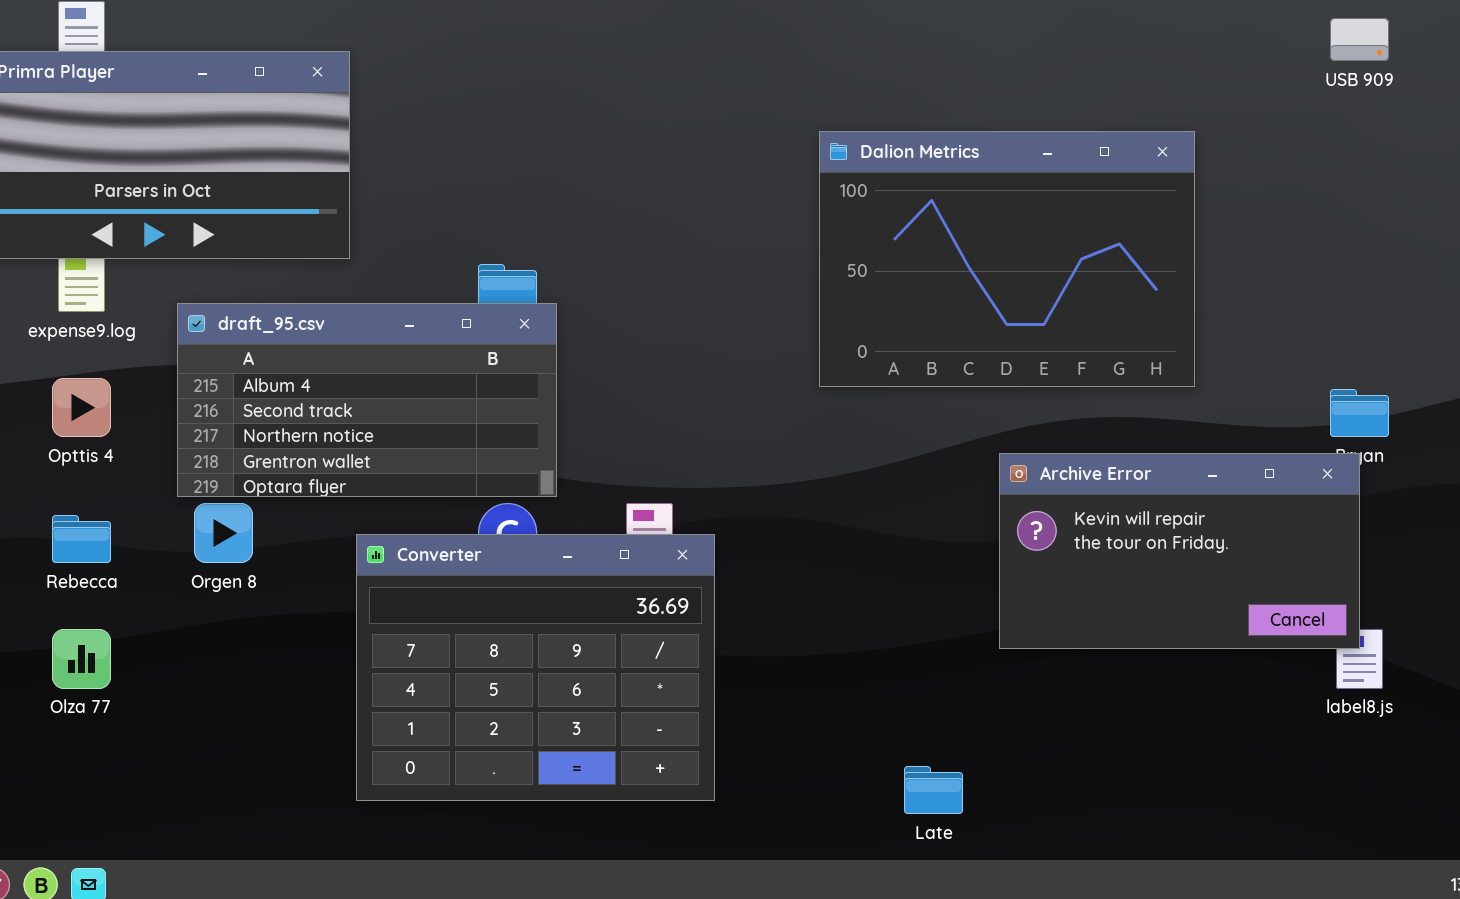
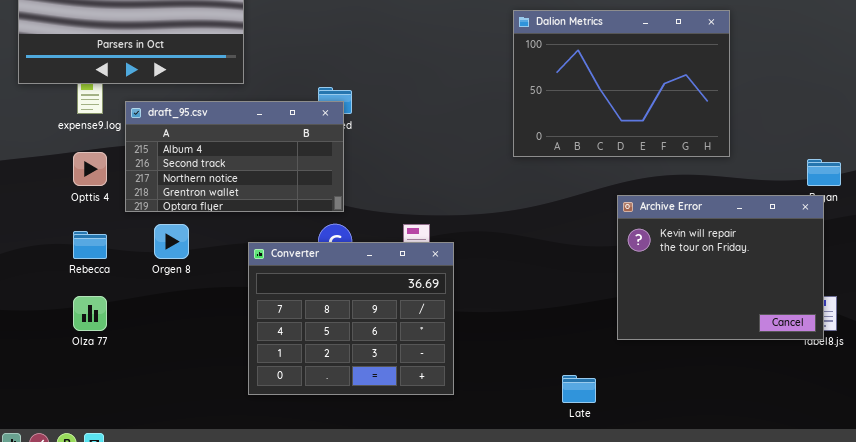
draft_95.csv: [177,303,557,497] -> [125,101,344,212], moved
Archive Error: [999,453,1360,649] -> [617,195,824,340], resized

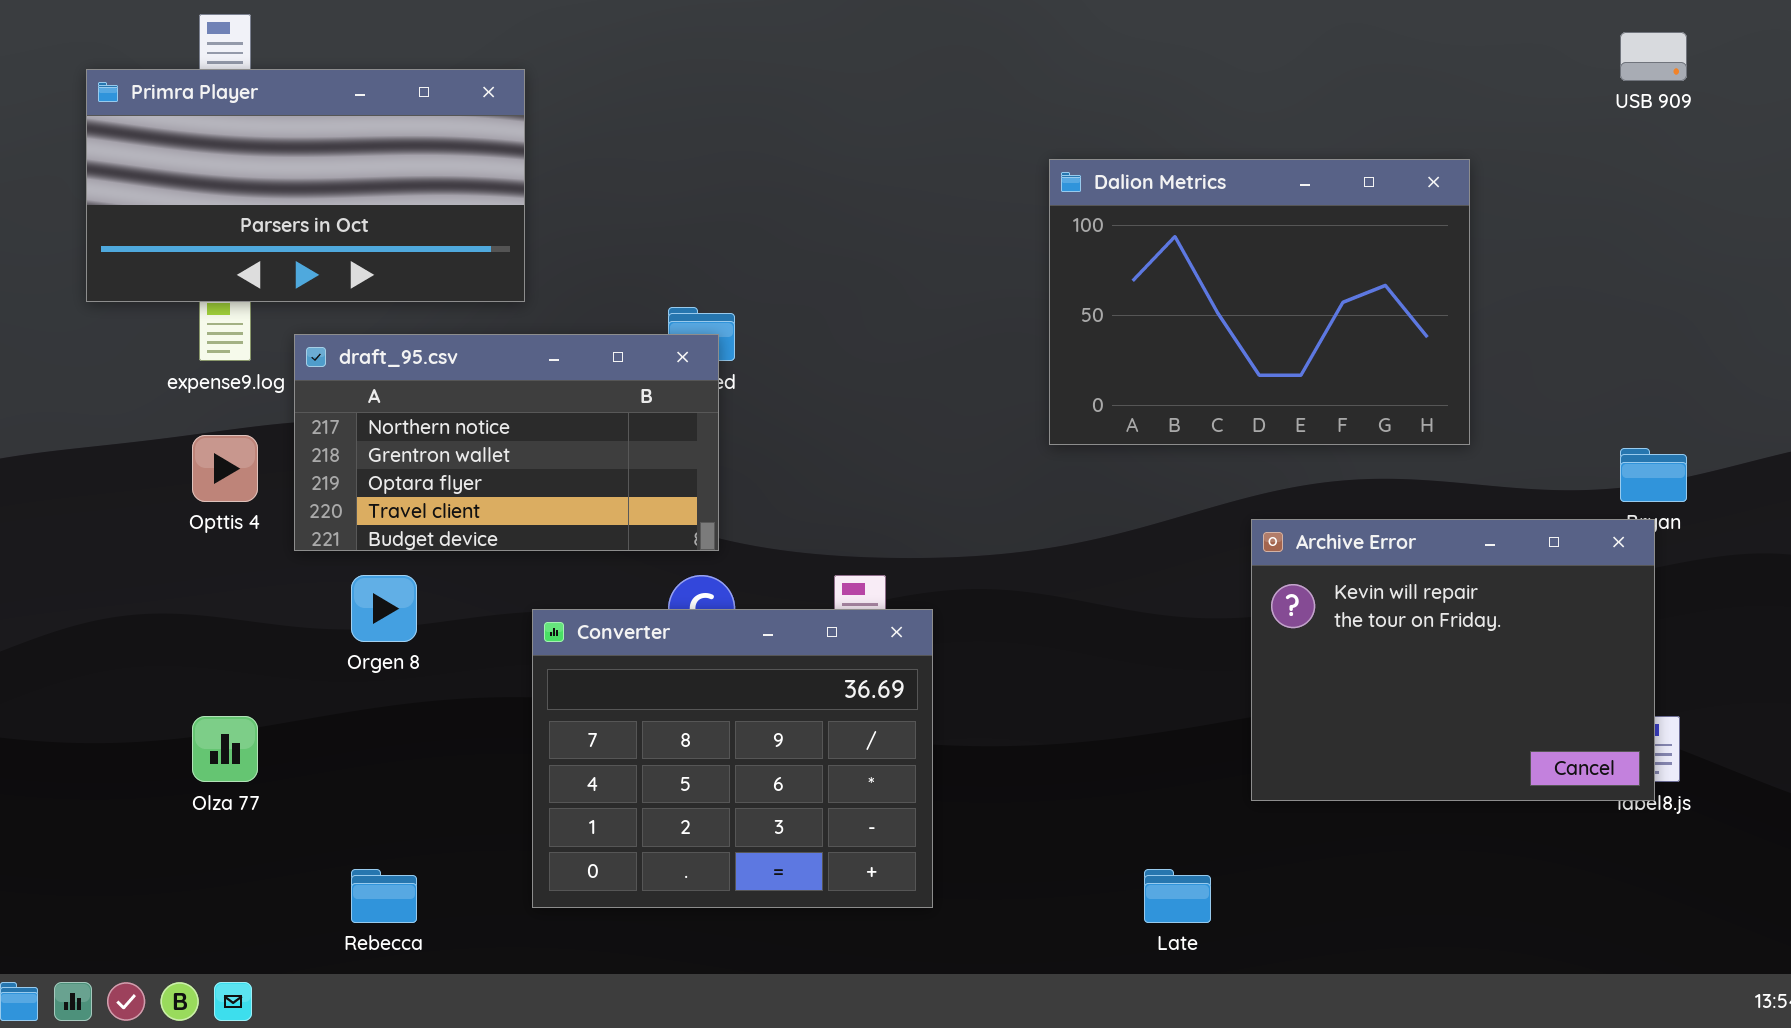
draft_95.csv: [125,101,344,212] -> [294,334,719,551], scrolled down 2 rows
Rebecca: [73,231,107,259] -> [351,869,417,923], moved

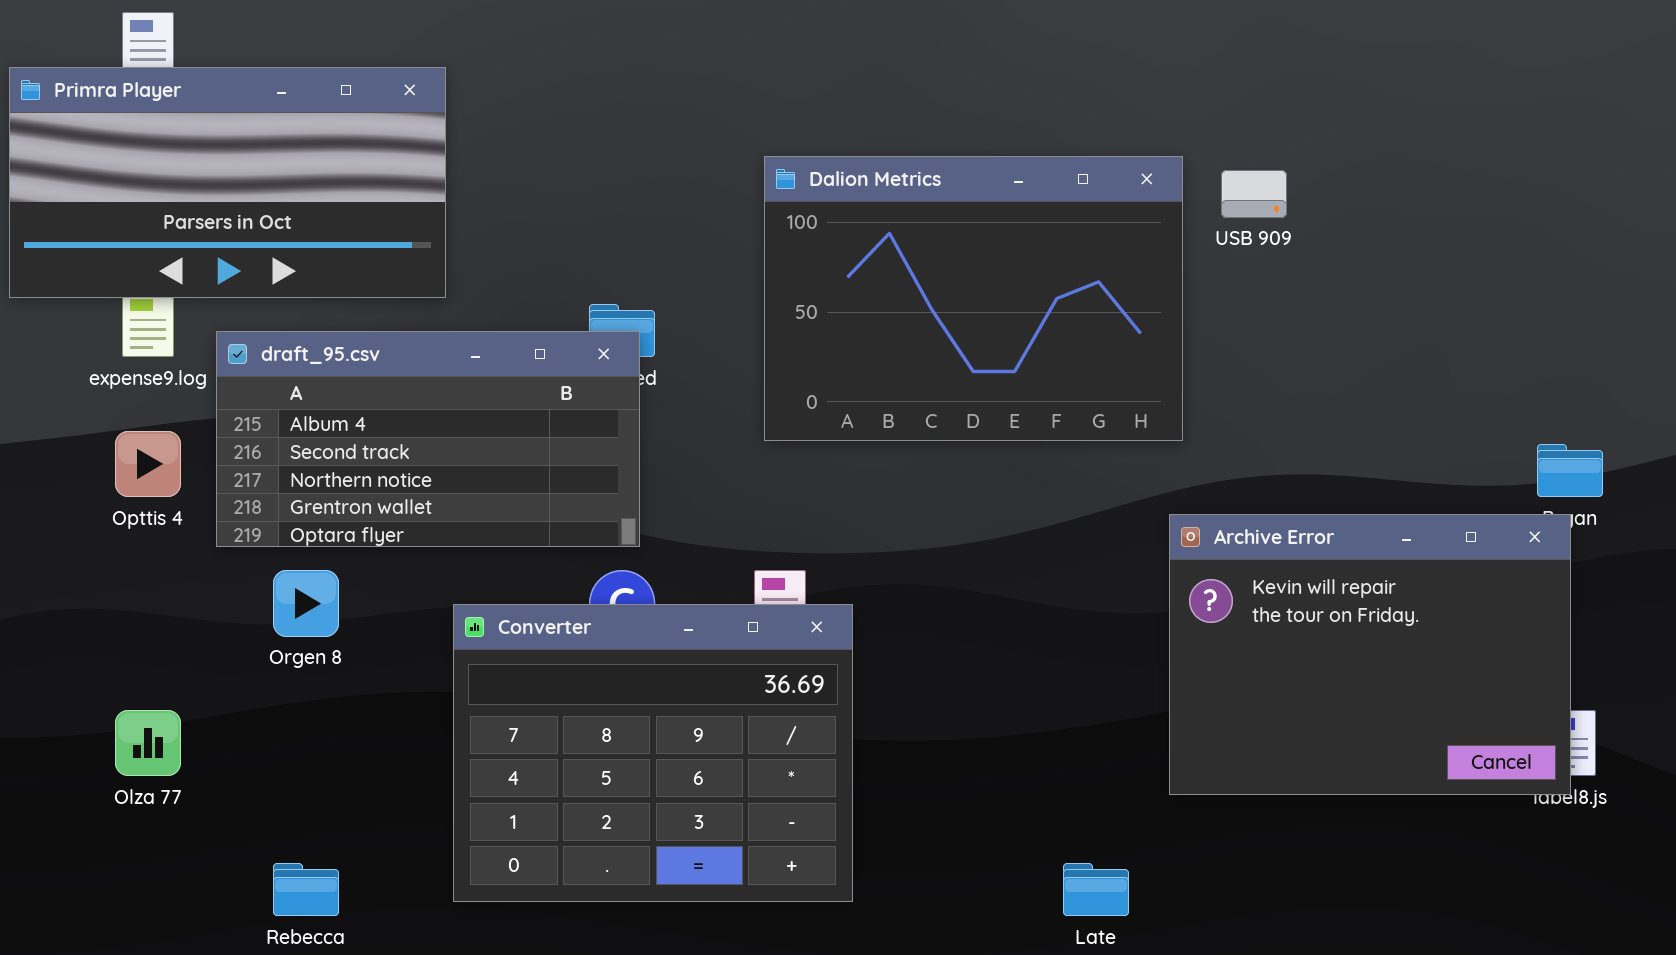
USB 909: [1620,32,1687,81] -> [1221,170,1287,218], moved
Dalion Metrics: [1049,159,1470,445] -> [764,156,1183,441], moved
draft_95.csv: [294,334,719,551] -> [216,331,640,547], scrolled up 2 rows

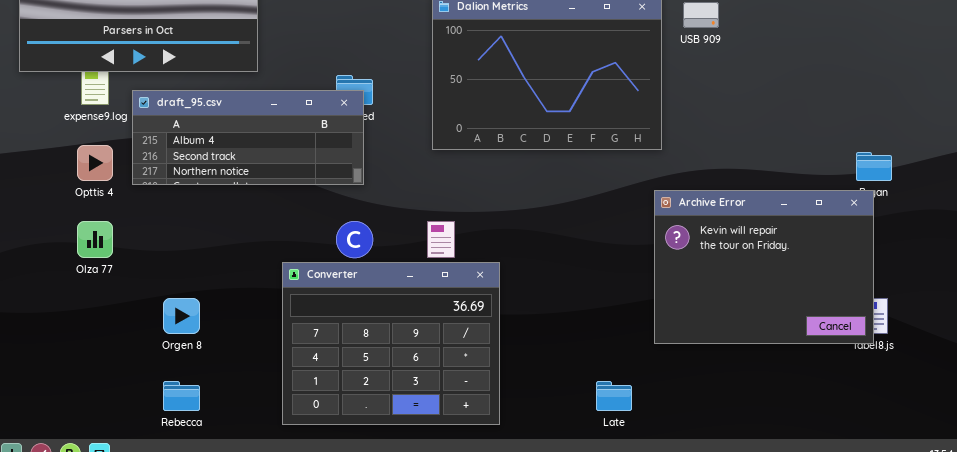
draft_95.csv: [216,331,640,547] -> [132,90,364,185], resized
Orgen 8: [273,570,339,637] -> [163,298,200,334], moved
Converter: [453,604,853,902] -> [282,262,500,425], moved
Olza 77: [115,710,181,776] -> [77,221,113,258], moved

